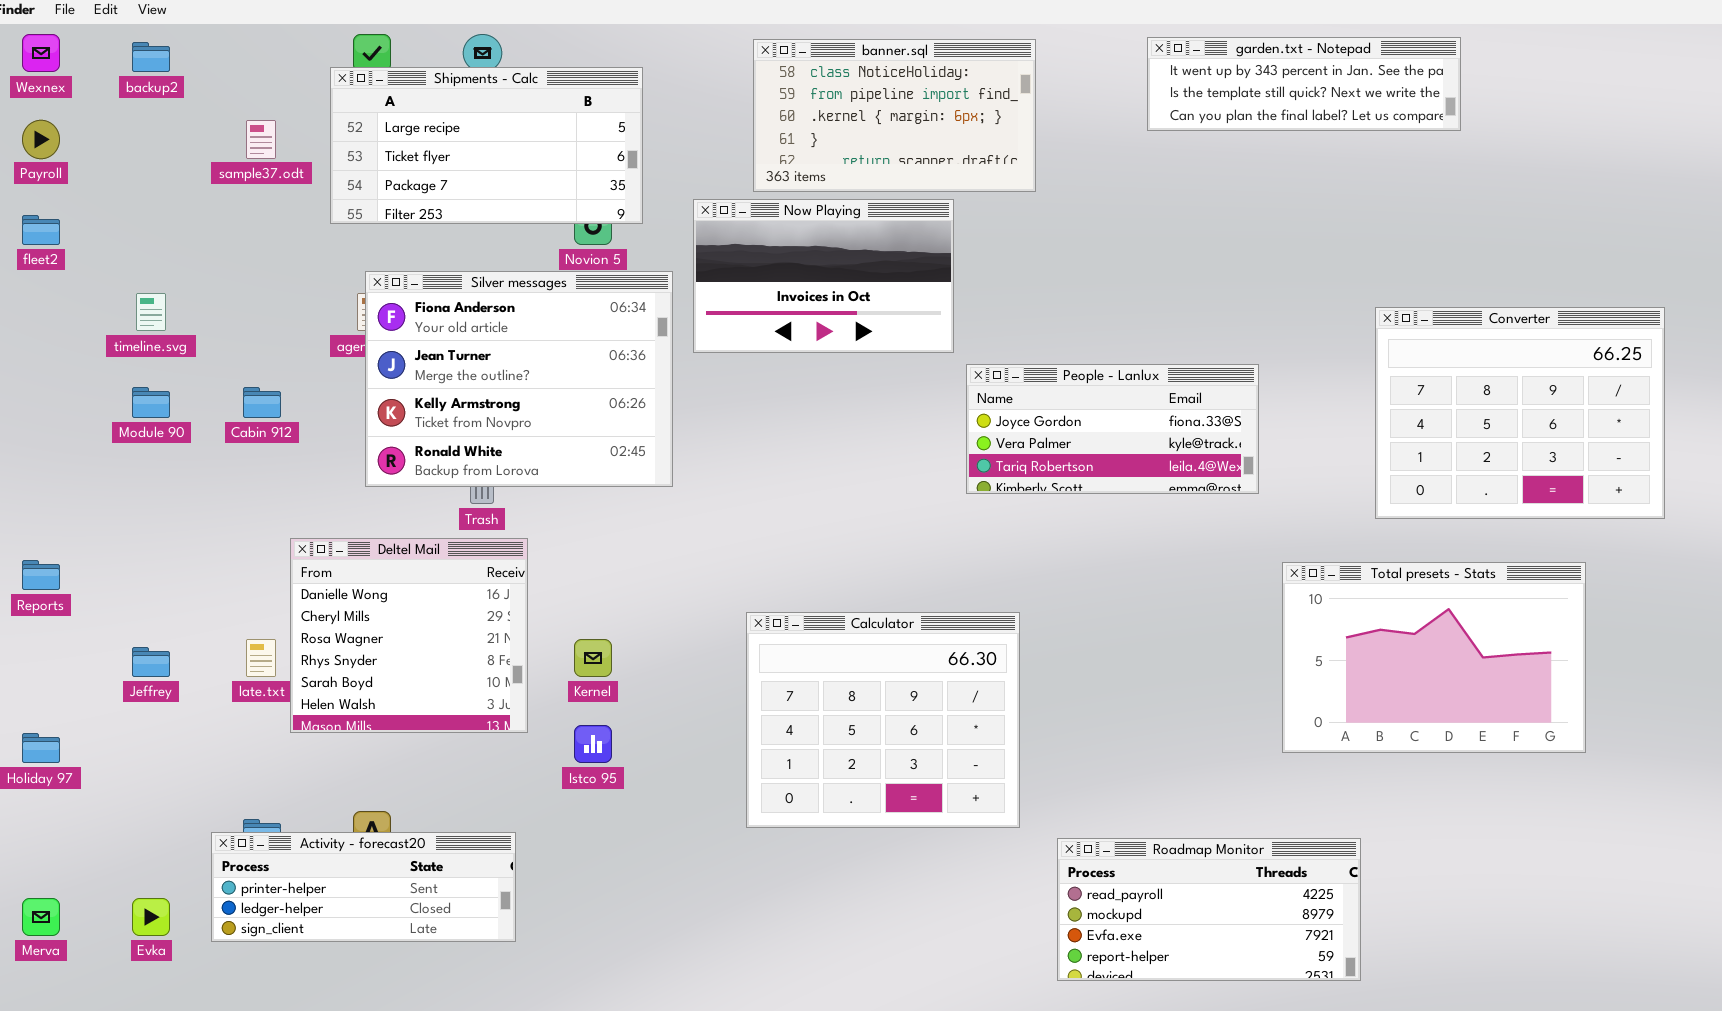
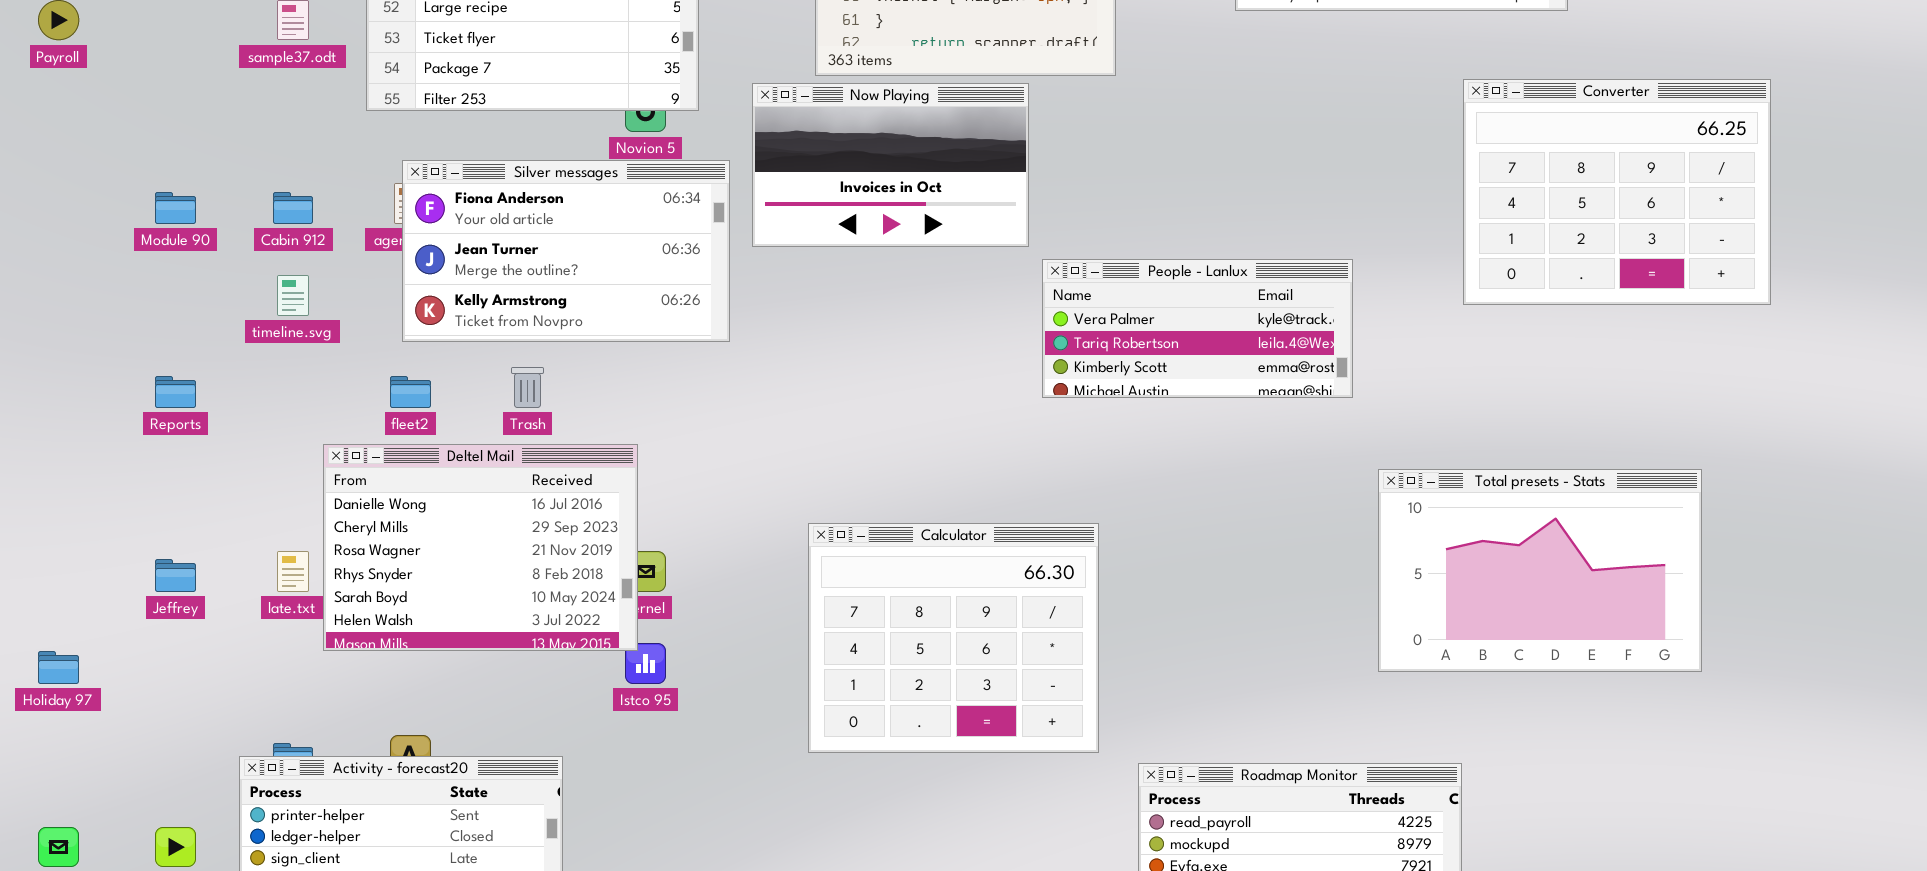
fleet2: [22,215,60,245] -> [390,376,431,408], moved
Silver messages: [365,271,673,487] -> [402,160,730,342], resized
timeline.svg: [136,293,166,331] -> [277,275,309,316], moved
Converter: [1375,307,1665,519] -> [1463,79,1771,305], moved
People - Lanlux: [966,364,1259,494] -> [1042,259,1353,398], scrolled down 1 row
Module 90: [132,387,170,418] -> [155,192,196,224], moved
Cabin 912: [243,387,281,418] -> [273,192,313,224], moved
Deltel Mail: [290,538,528,733] -> [323,444,638,651], resized
Reports: [22,560,60,590] -> [155,376,196,408], moved

